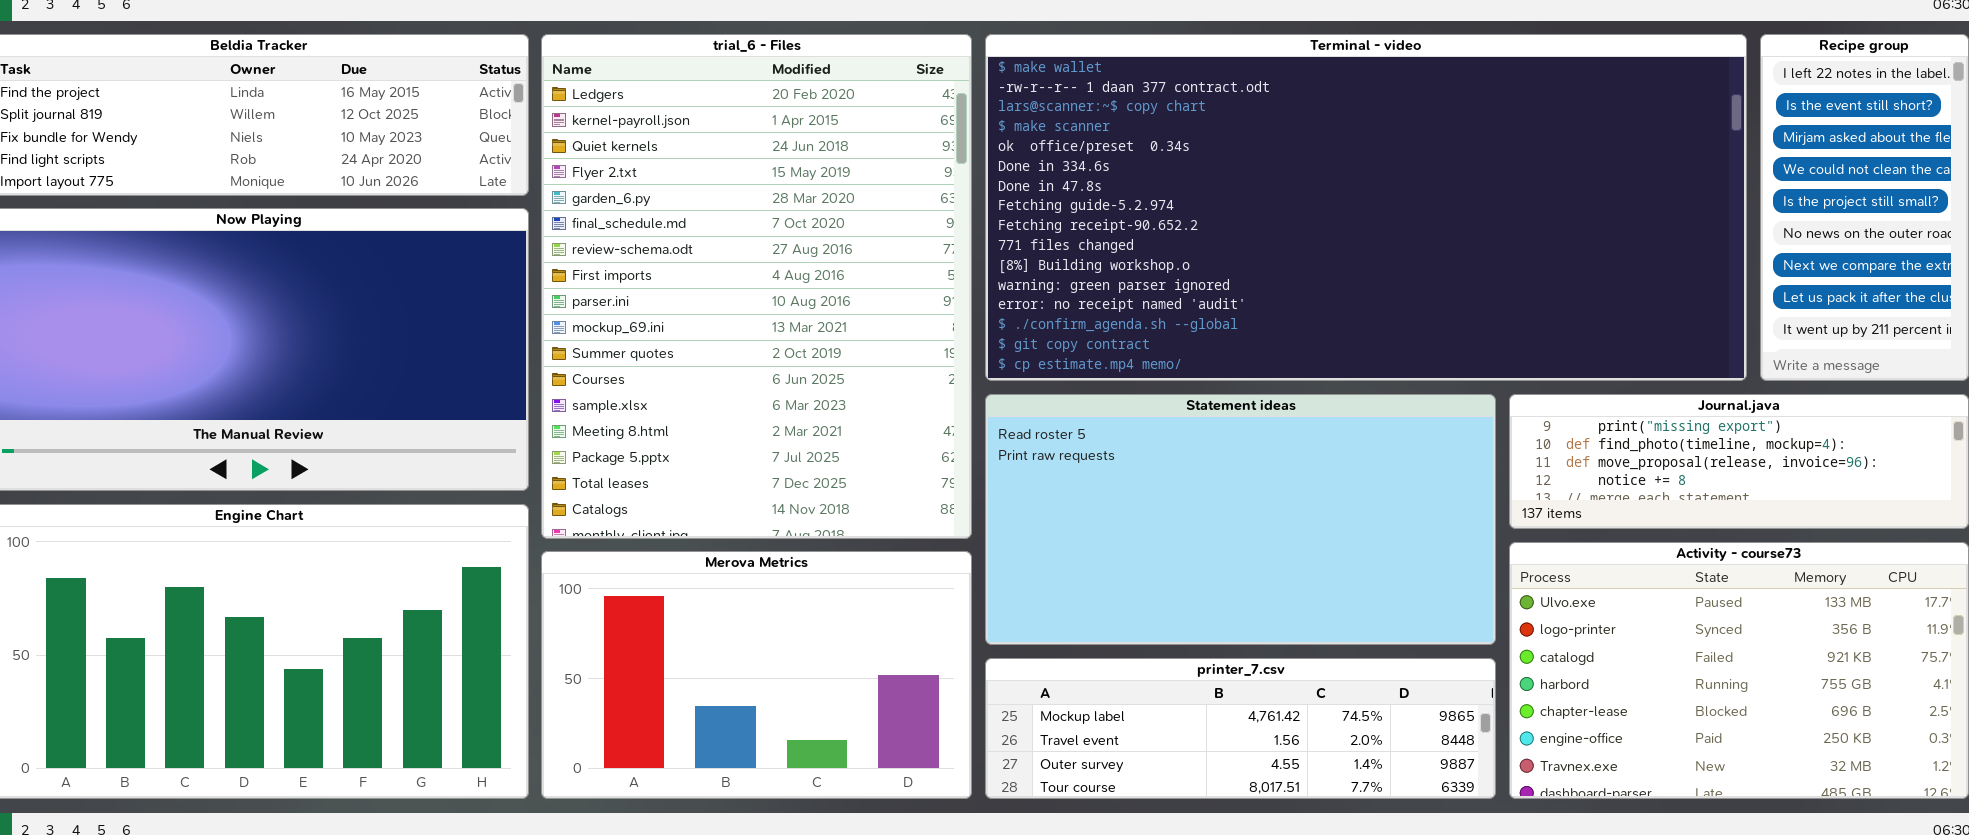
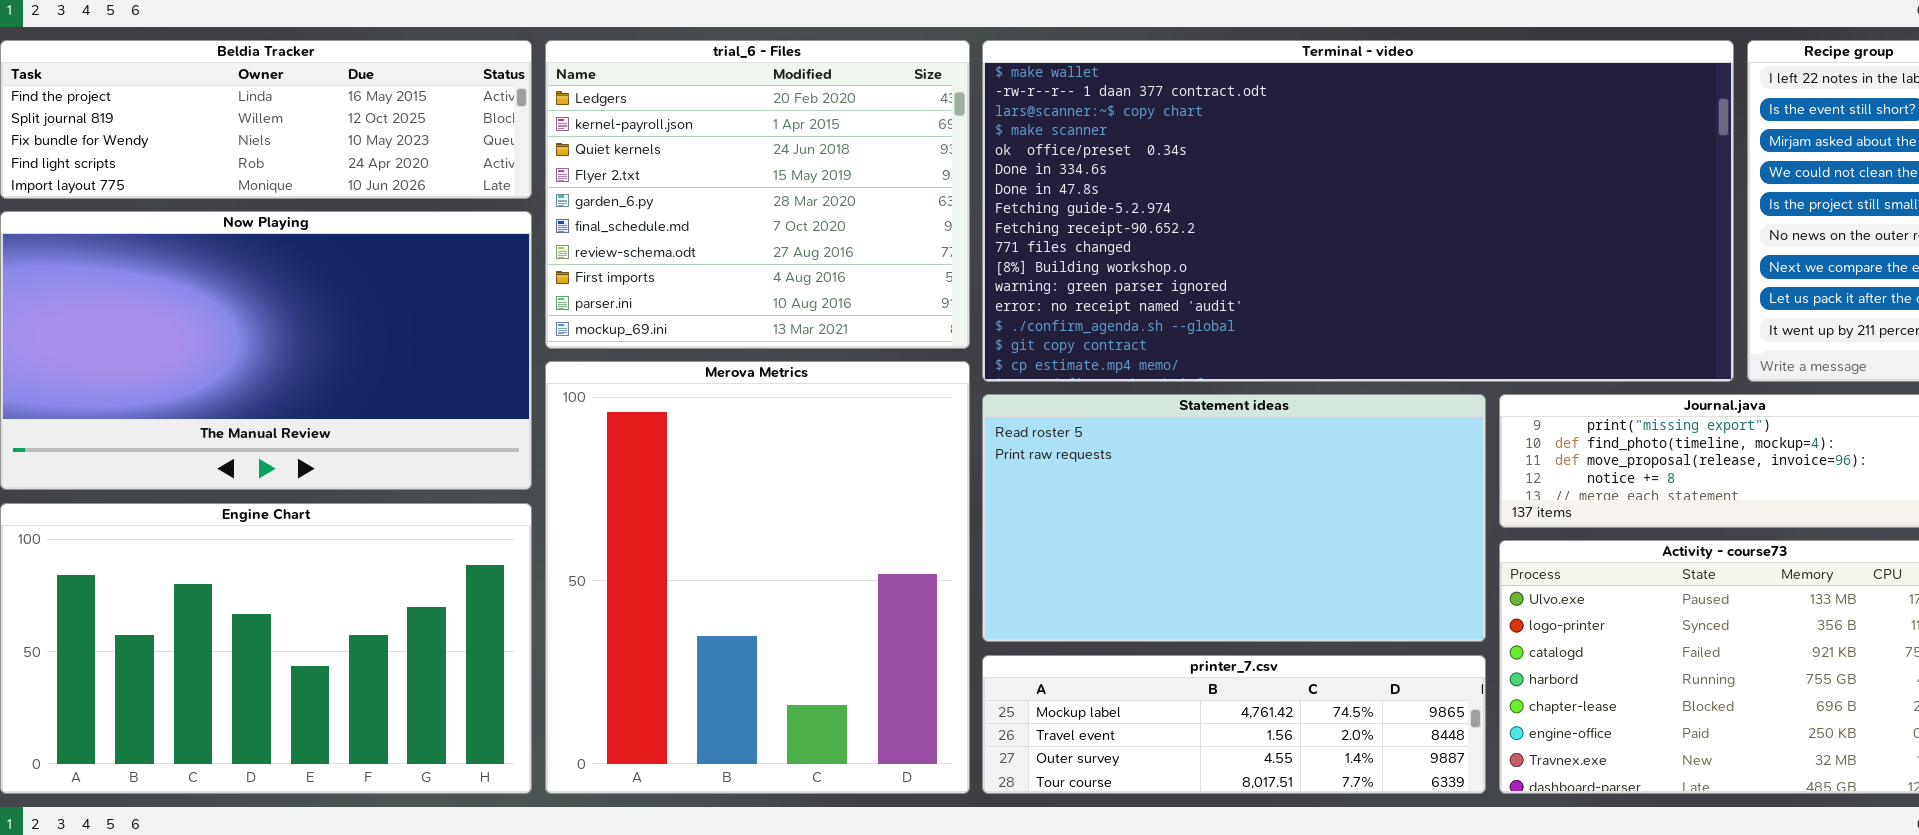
trial_6 - Files: [541,34,972,539] -> [545,40,970,349], resized
Merova Metrics: [541,551,972,799] -> [545,361,970,794], resized

